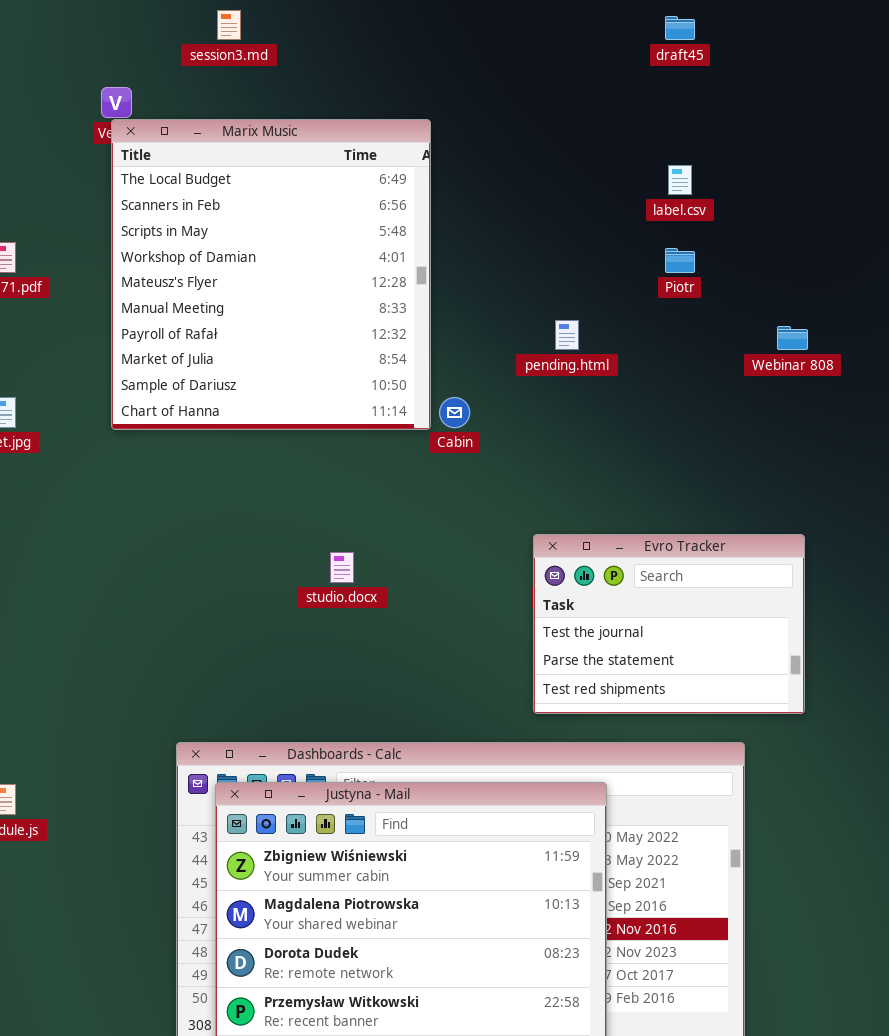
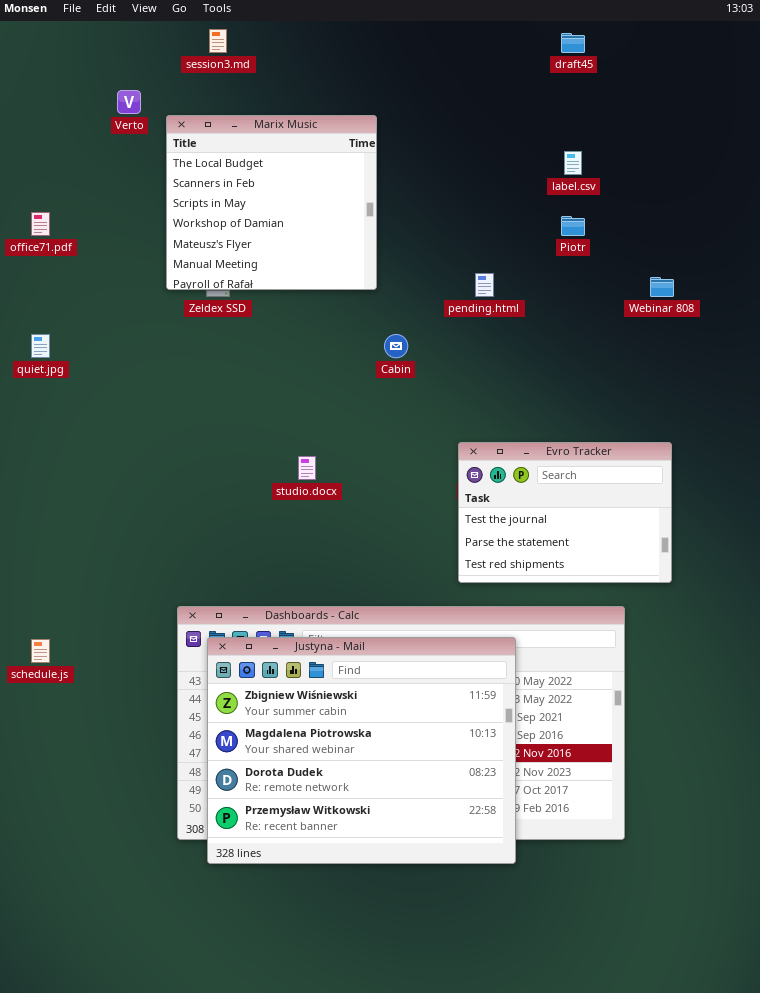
Marix Music: [111,119,431,430] -> [166,115,377,290], resized

